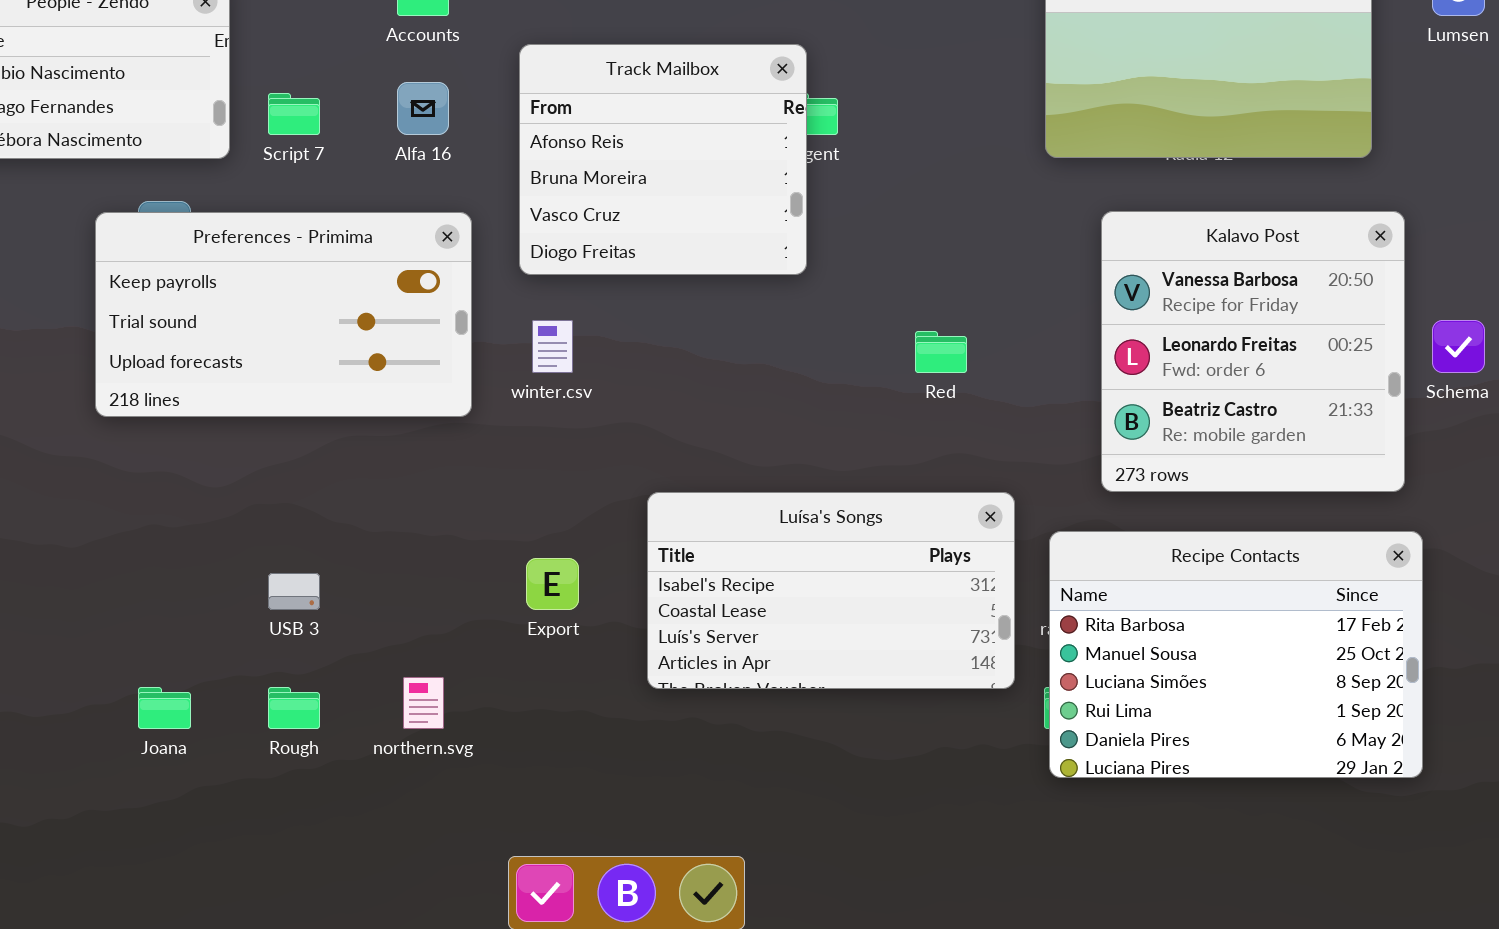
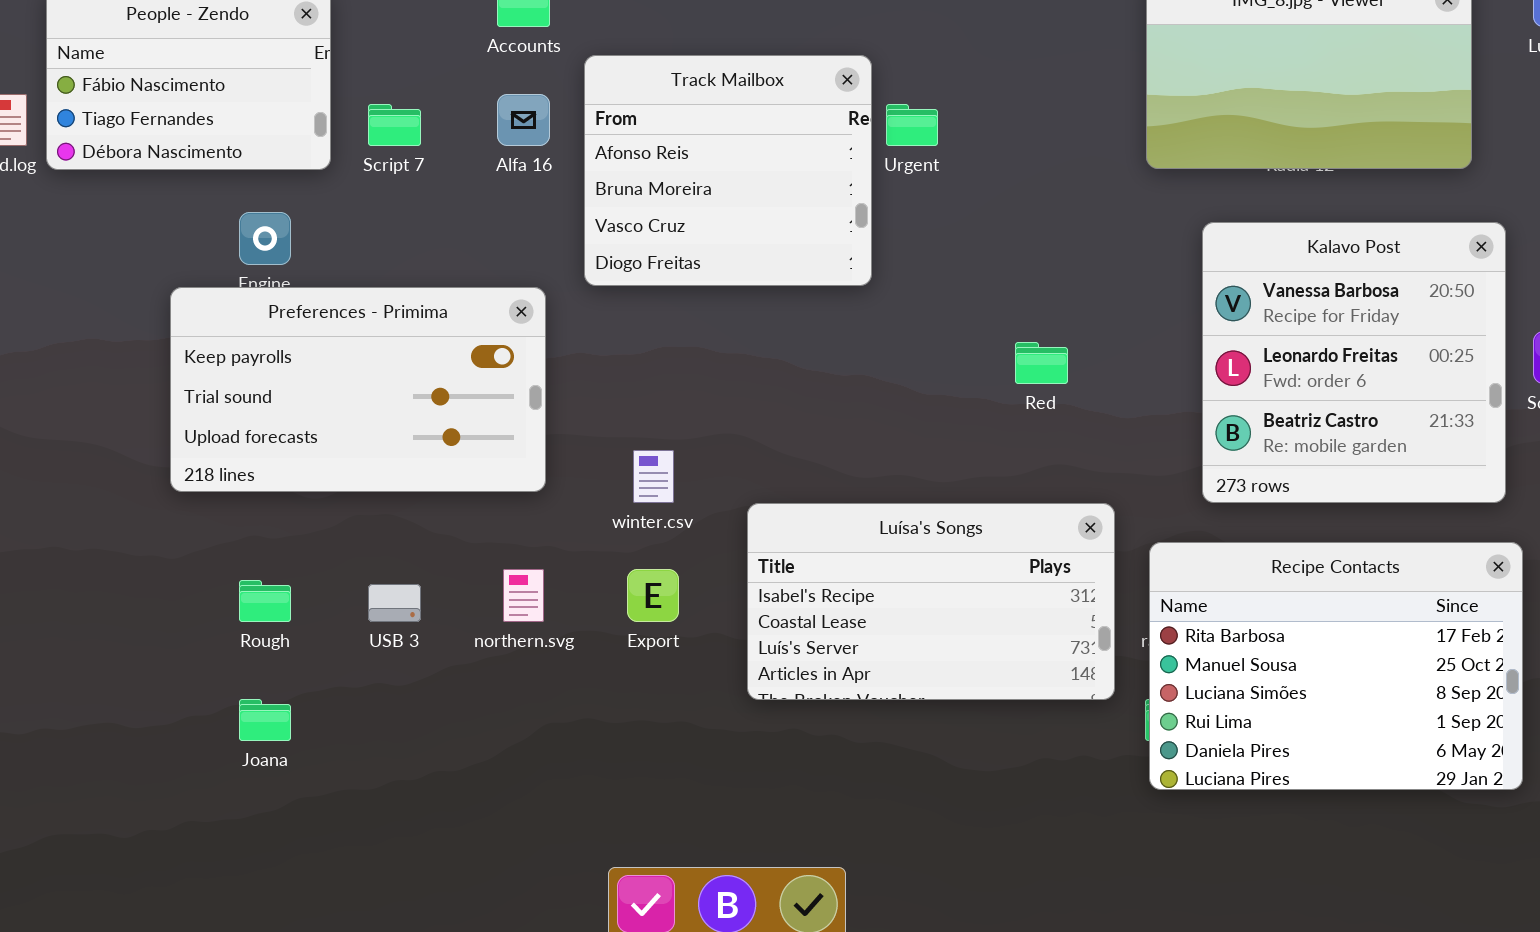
Track Mailbox: [519,44,807,275] -> [584,55,872,286], moved
Preferences - Primima: [95,212,472,417] -> [170,287,546,492], moved
winter.csv: [532,320,573,373] -> [633,450,674,503], moved
northern.svg: [403,677,444,729] -> [503,569,544,622], moved
Rough: [268,687,320,729] -> [239,580,291,622], moved

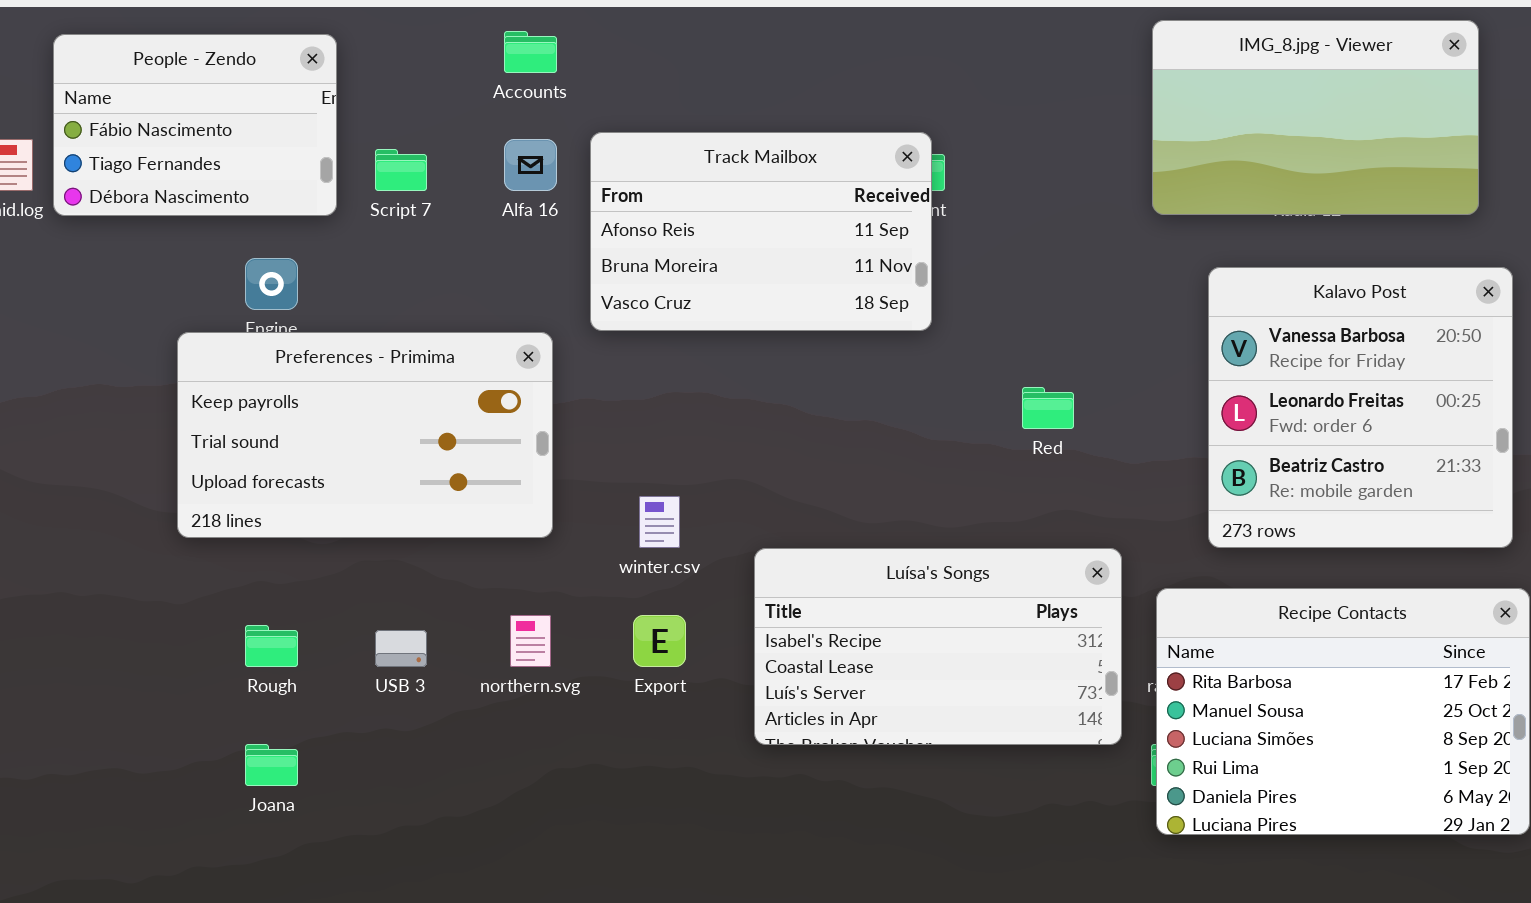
Track Mailbox: [584,55,872,286] -> [590,132,932,331], resized

